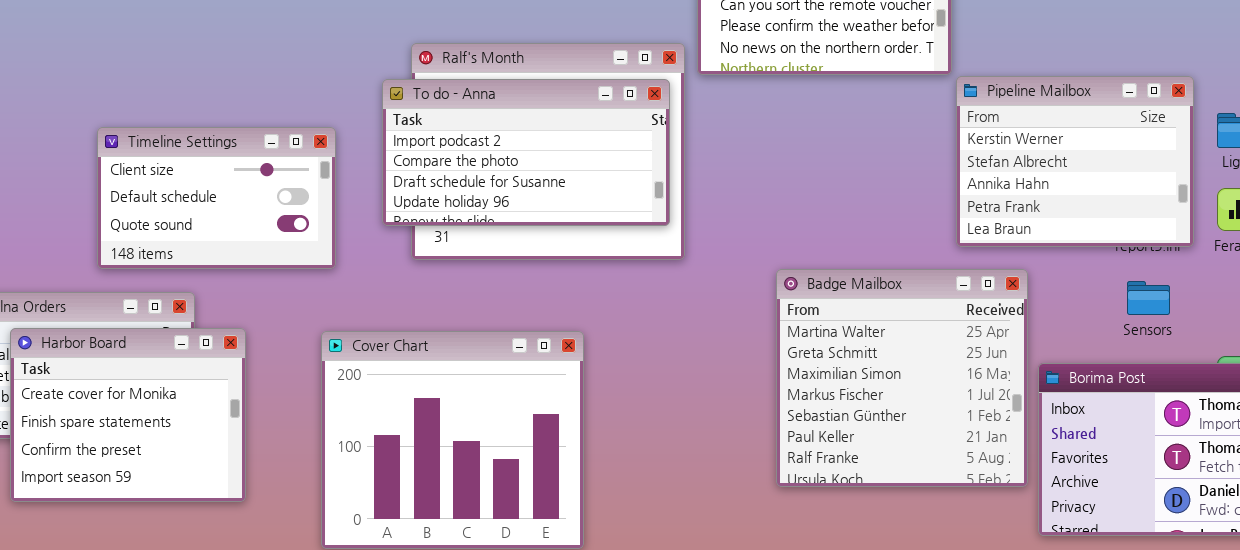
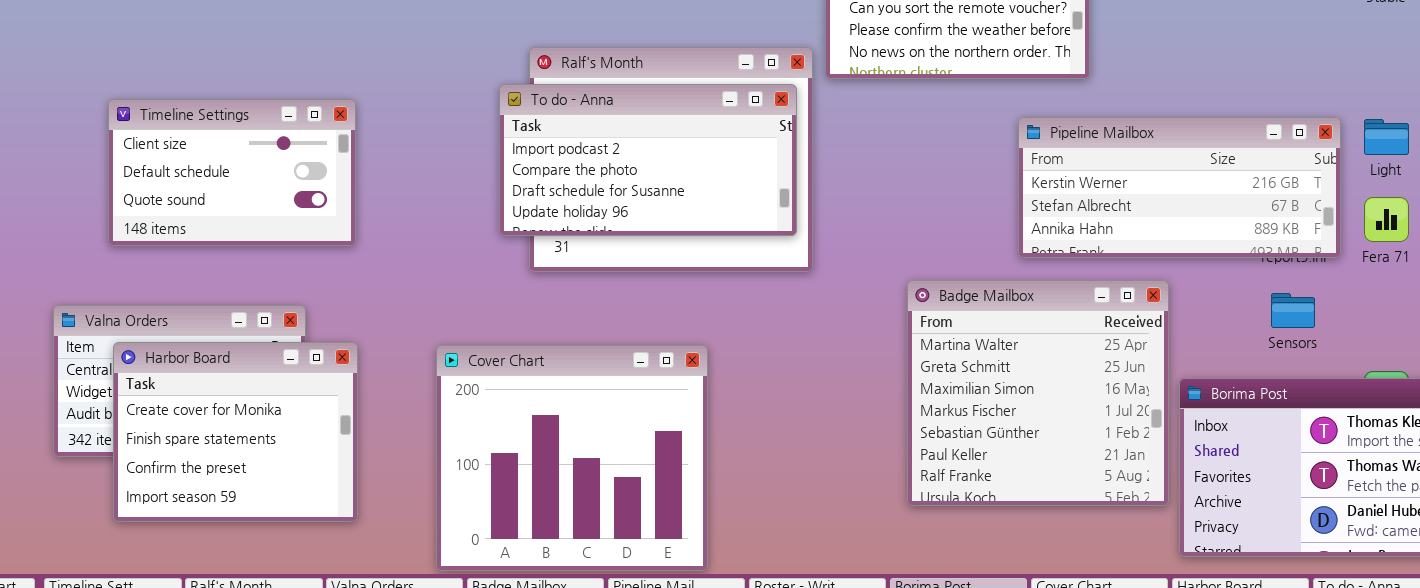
Pipeline Mailbox: [956,76,1194,247] -> [1018,117,1341,258], resized
Timeline Settings: [97,127,336,269] -> [108,99,356,246], moved

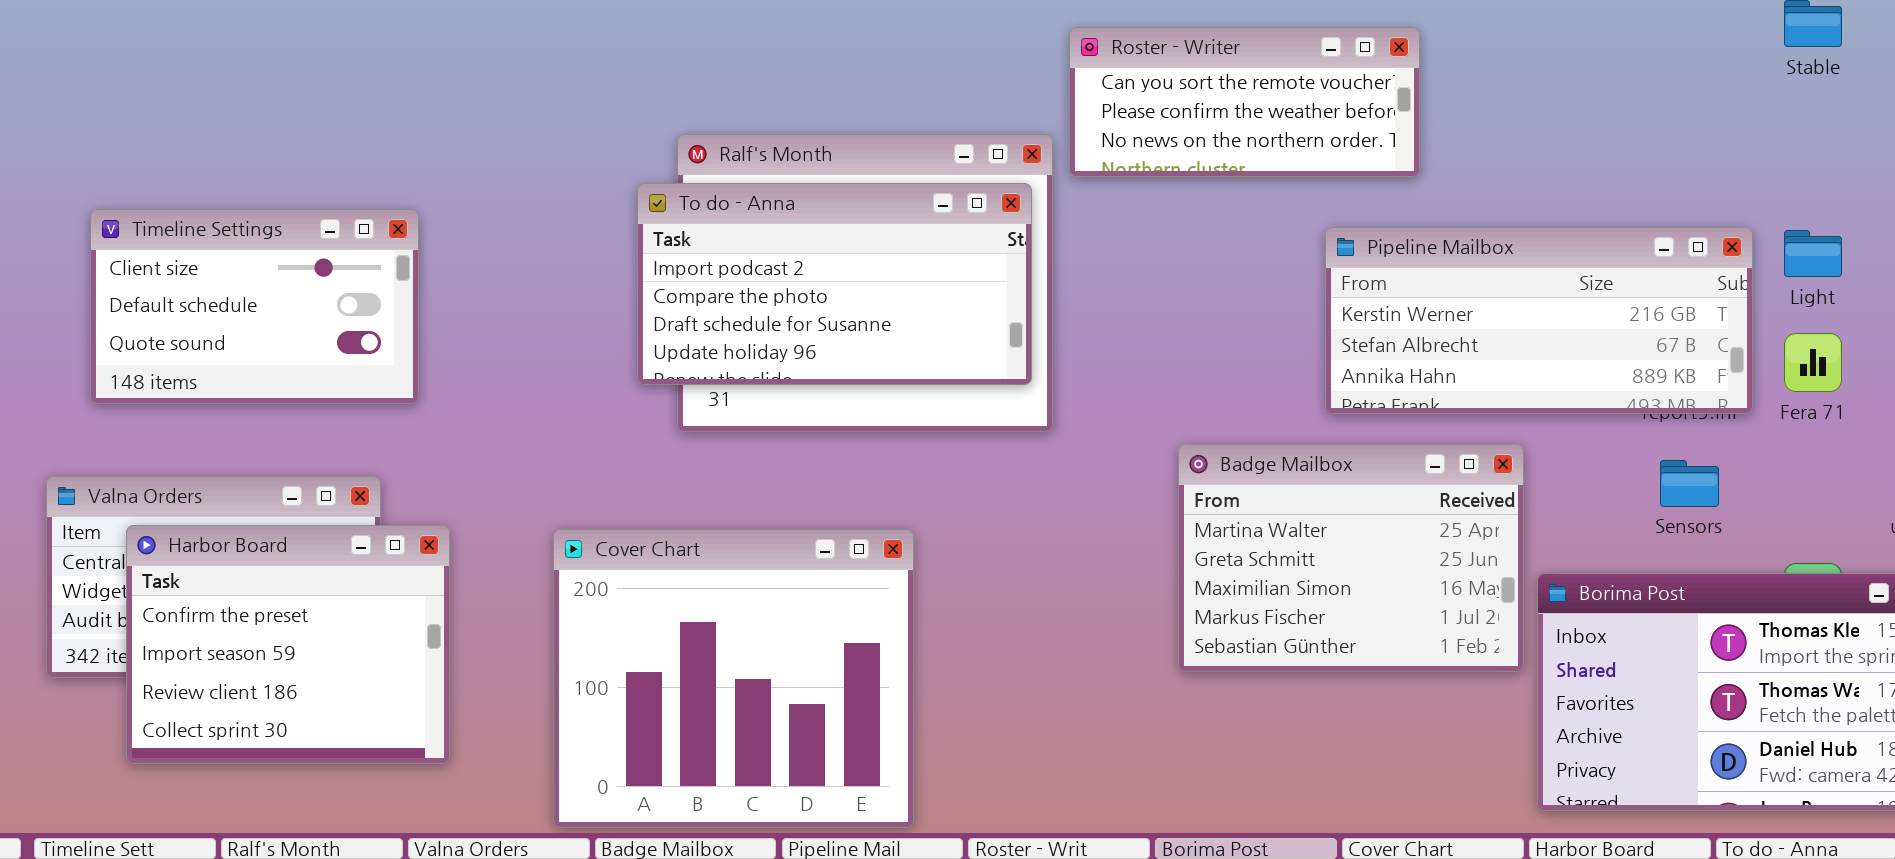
Timeline Settings: [108,99,356,246] -> [90,209,419,404], moved
Badge Mailbox: [907,280,1169,506] -> [1178,444,1524,672], resized
Harbor Board: [113,342,358,522] -> [126,525,450,764], scrolled down 2 rows

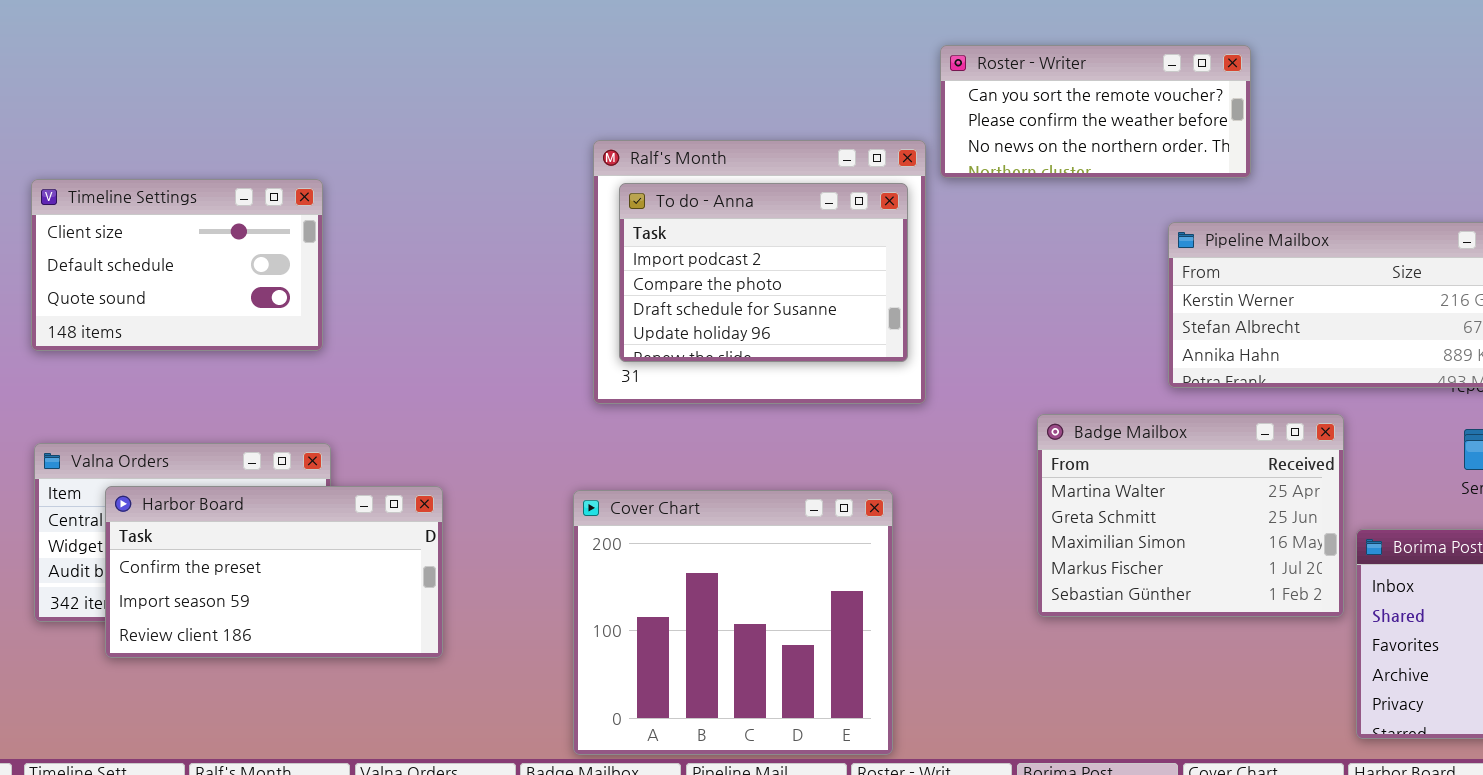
To do - Anna: [637,183,1032,385] -> [619,183,908,362], resized
Timeline Settings: [90,209,419,404] -> [31,179,323,351], moved
Harbor Board: [126,525,450,764] -> [105,486,443,658], resized
Cover Chart: [553,529,914,828] -> [573,490,893,755], moved

